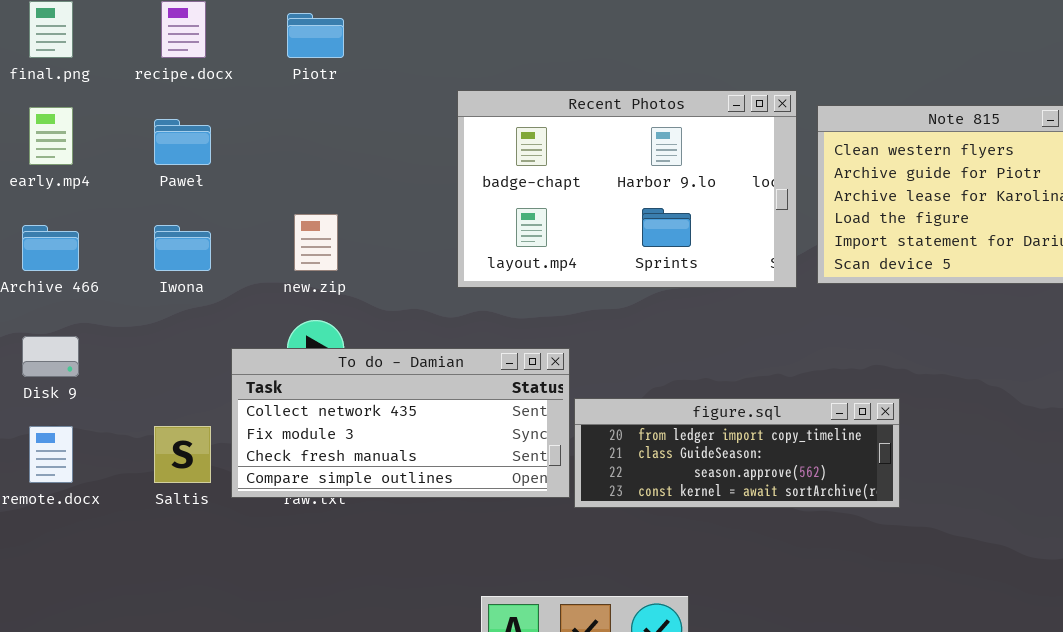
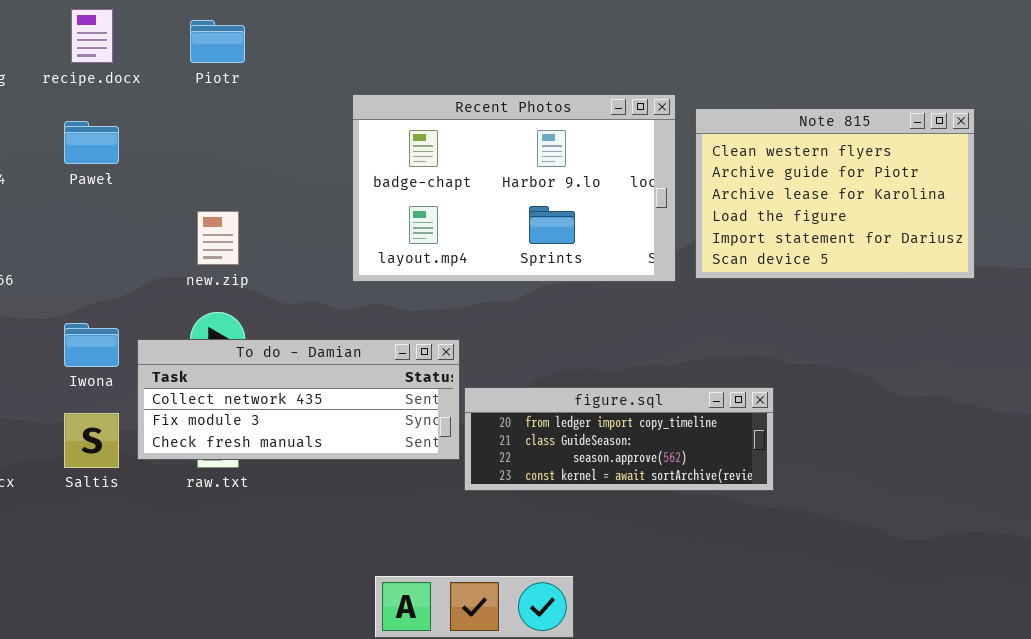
Iwona: [154,225,211,271] -> [64,323,119,367], moved
To do - Damian: [231,348,570,498] -> [137,339,460,460], resized

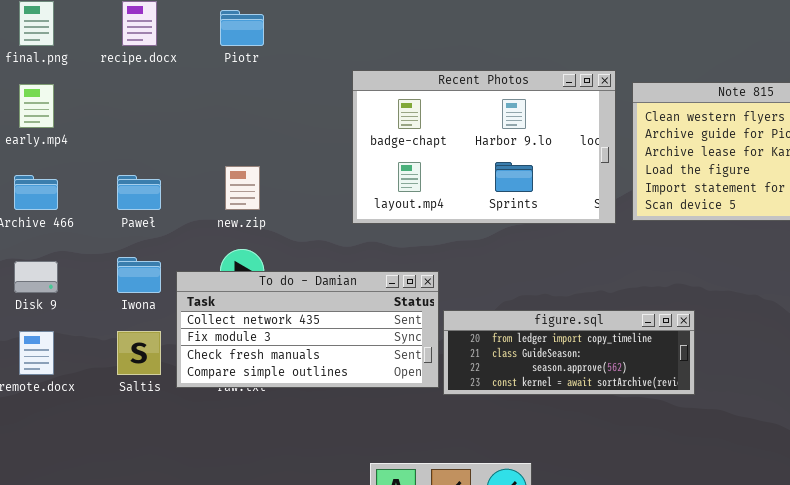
Paweł: [64,121,119,164] -> [117,175,161,210], moved
To do - Damian: [137,339,460,460] -> [176,271,439,388], resized

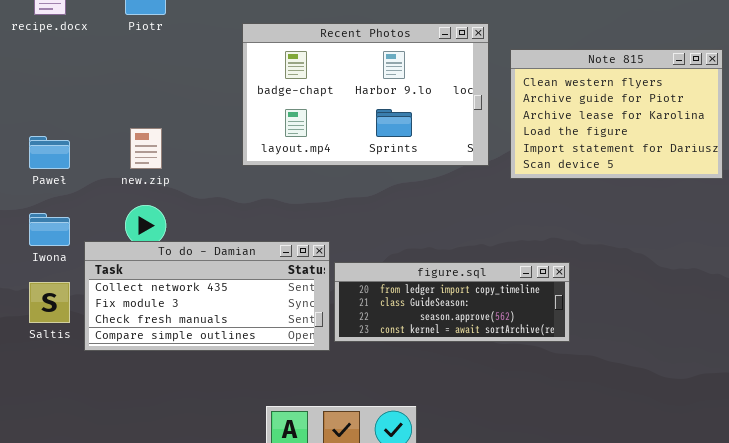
Recent Photos: [352,70,616,224] -> [242,23,489,166], moved
To do - Damian: [176,271,439,388] -> [84,241,330,351], moved

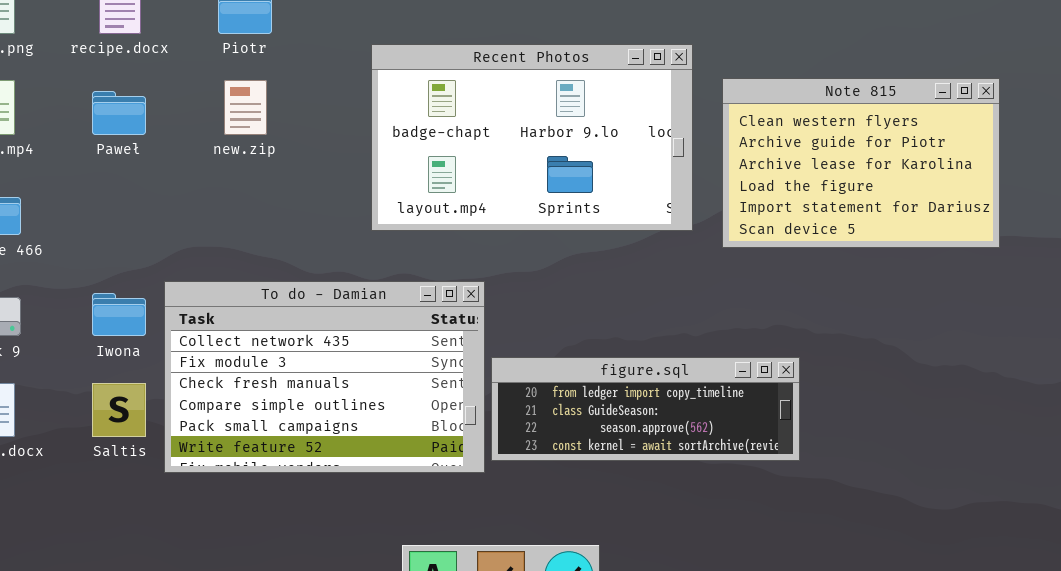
new.zip: [130,128,162,169] -> [224,80,267,135], moved
Paweł: [29,136,70,169] -> [92,91,146,135], moved
To do - Damian: [84,241,330,351] -> [164,281,485,473], resized

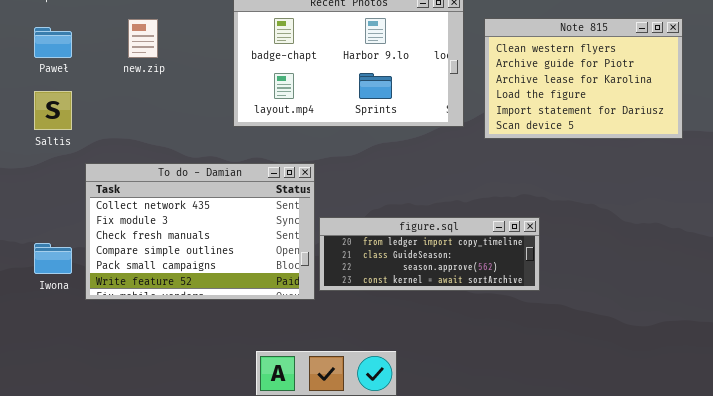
Iwona: [92,293,146,336] -> [34,243,72,274], moved
Saltis: [92,383,146,437] -> [34,91,72,130], moved

